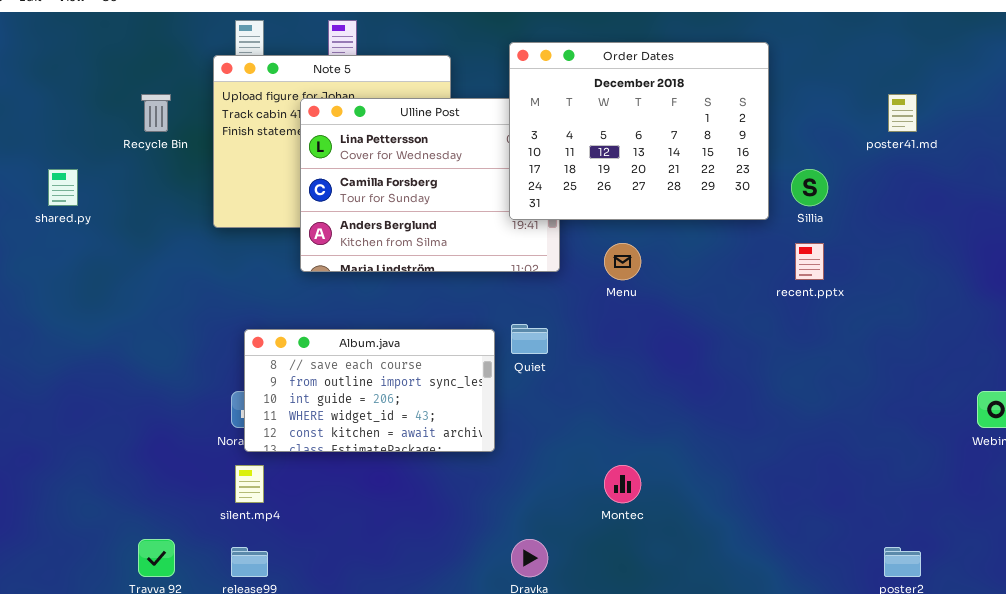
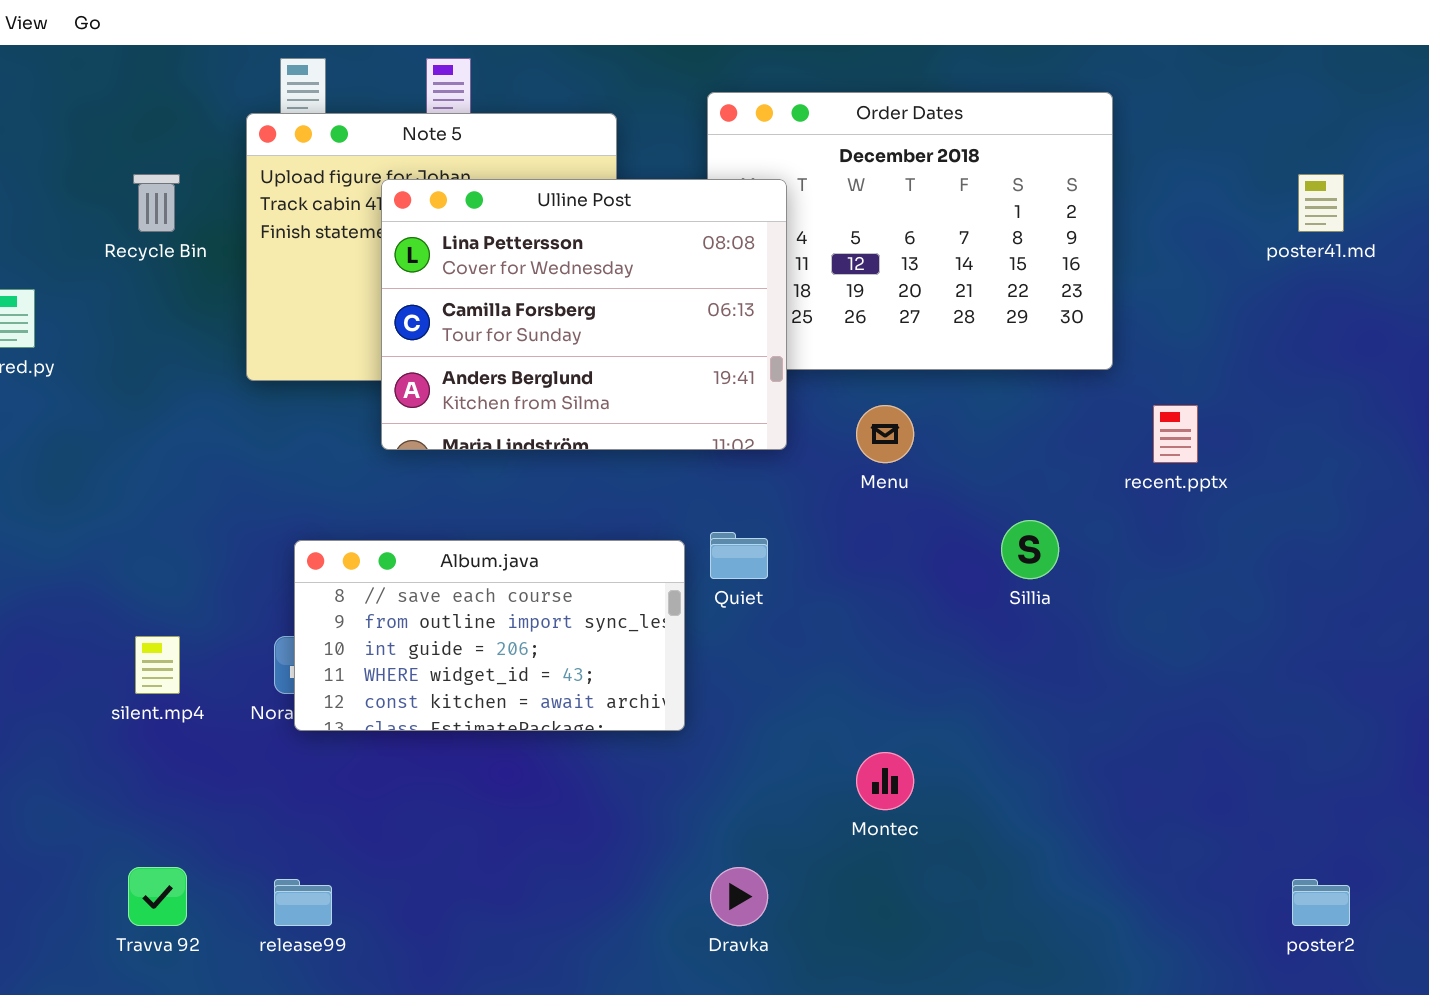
Ulline Post: [300,98,560,272] -> [381,179,787,450], raised
Sillia: [791,169,828,206] -> [1001,520,1059,579], moved
silent.mp4: [235,465,264,503] -> [135,636,180,694], moved

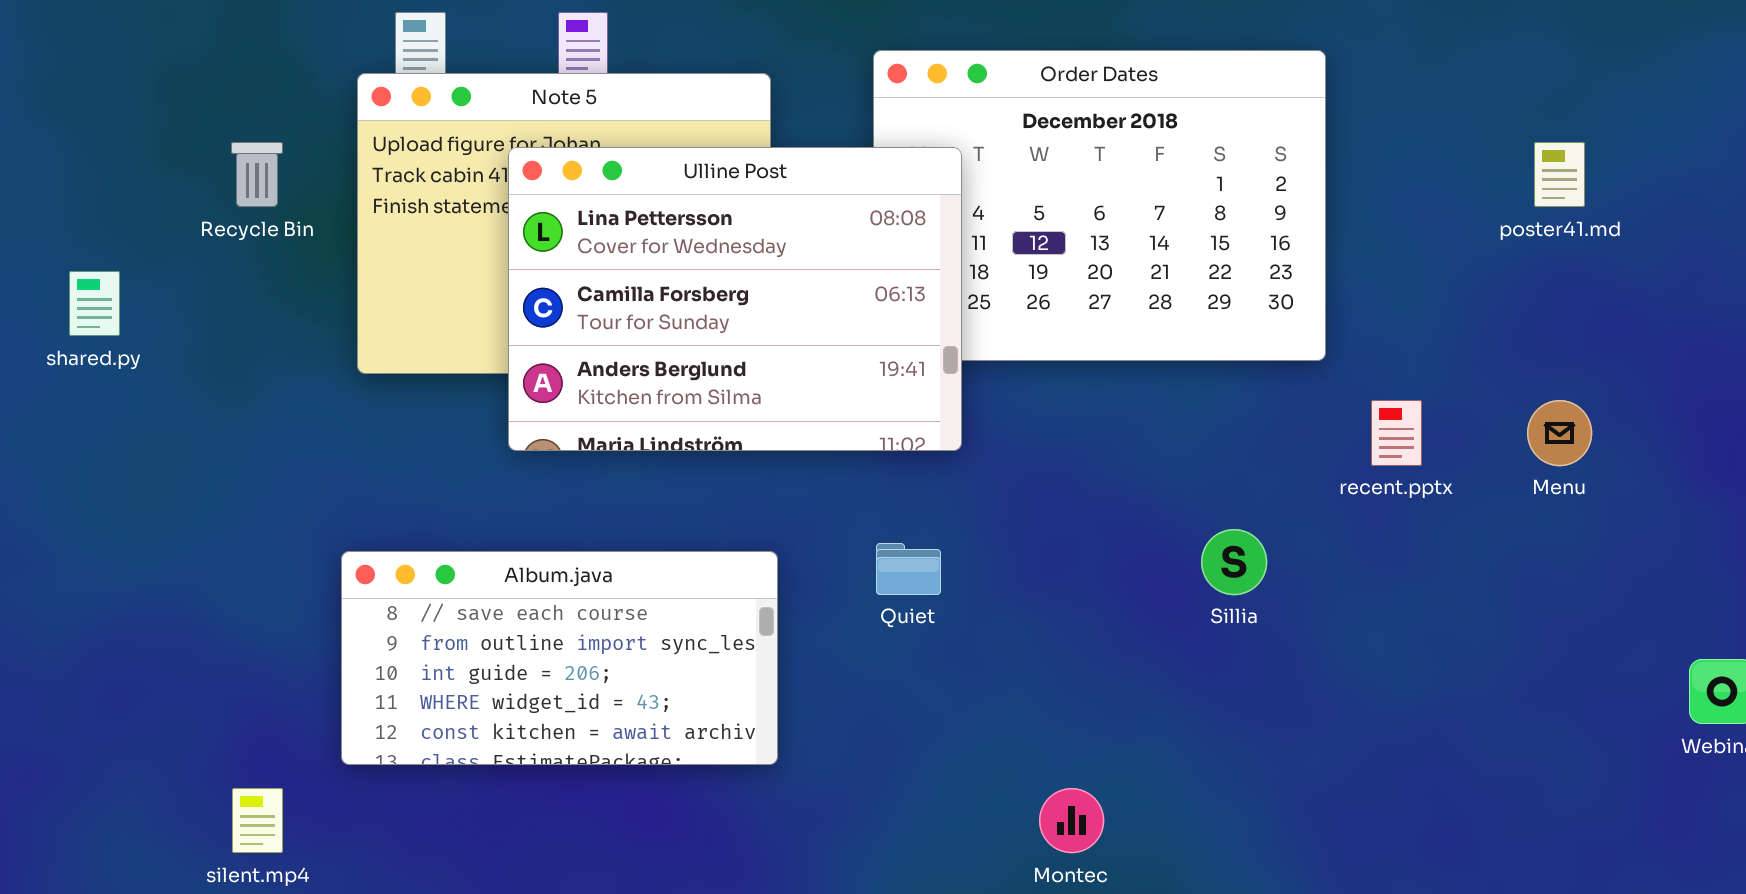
Menu: [856,405,914,463] -> [1527,400,1592,466], moved
Album.java: [294,540,685,731] -> [341,551,778,765], moved
silent.mp4: [135,636,180,694] -> [232,788,283,853], moved

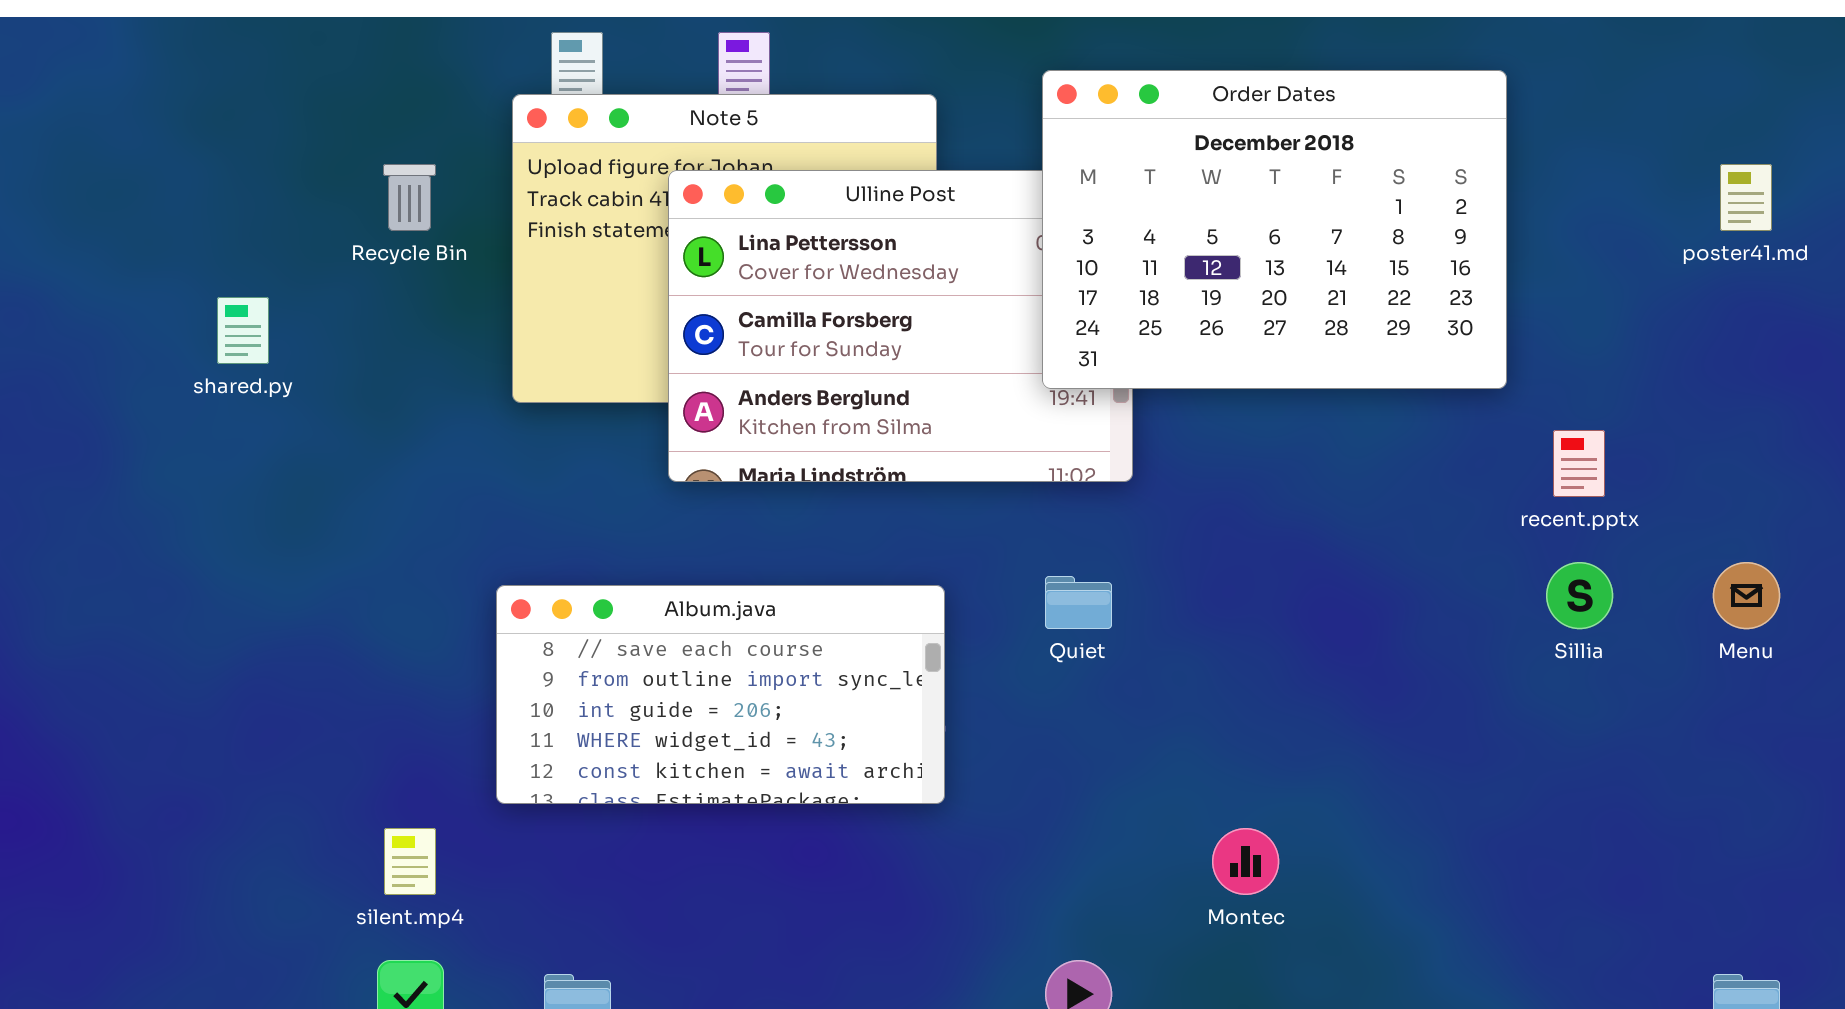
Order Dates: [873,50,1326,361] -> [1042,70,1507,389], raised
Menu: [1527,400,1592,466] -> [1713,562,1780,629], moved
Sillia: [1201,529,1267,595] -> [1546,562,1613,629], moved

